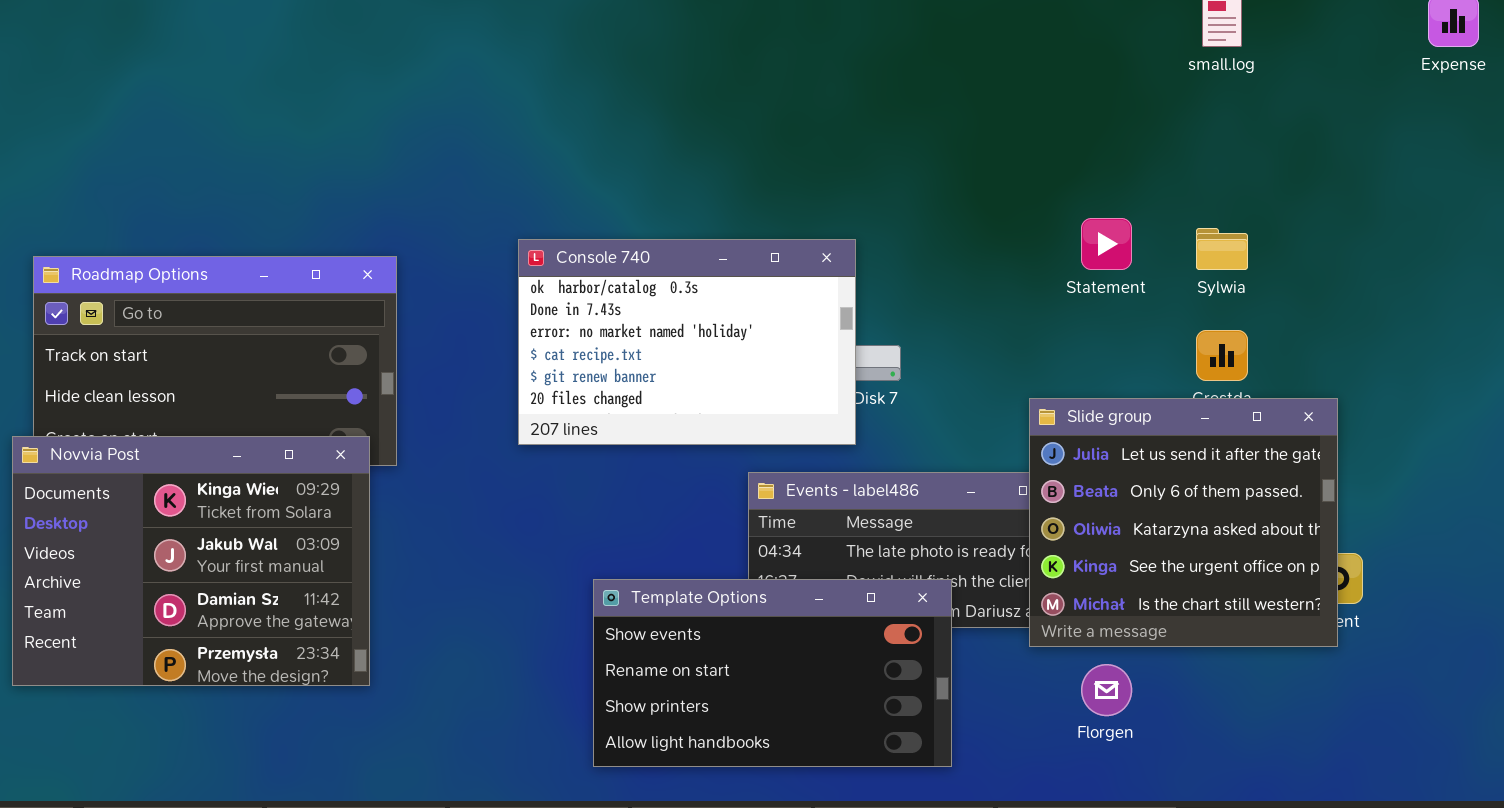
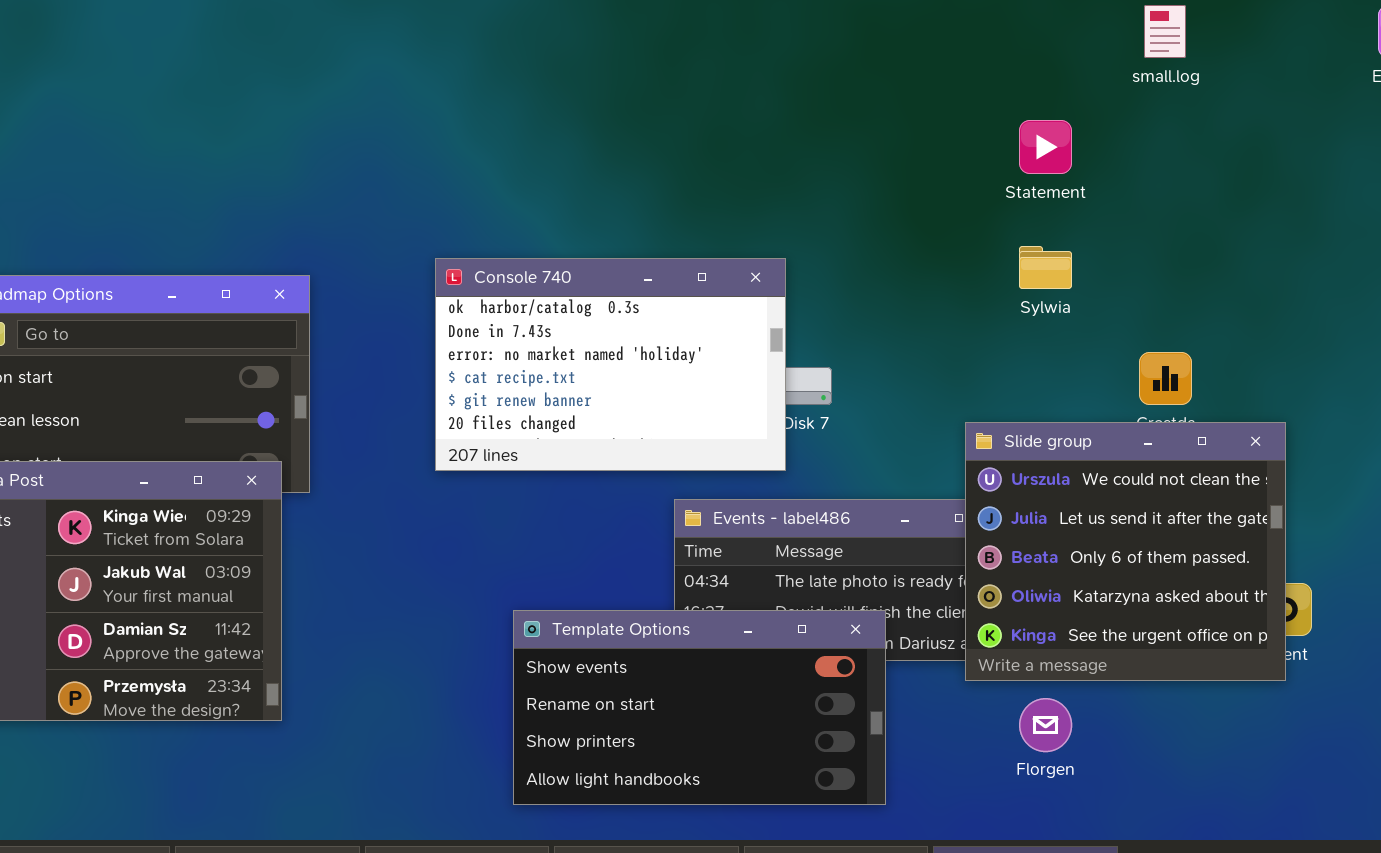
Statement: [1081,218,1132,270] -> [1019,120,1072,174], moved
Sylwia: [1196,228,1248,270] -> [1019,246,1072,289], moved
Slide group: [1029,398,1338,647] -> [965,422,1286,681], scrolled up 1 row

